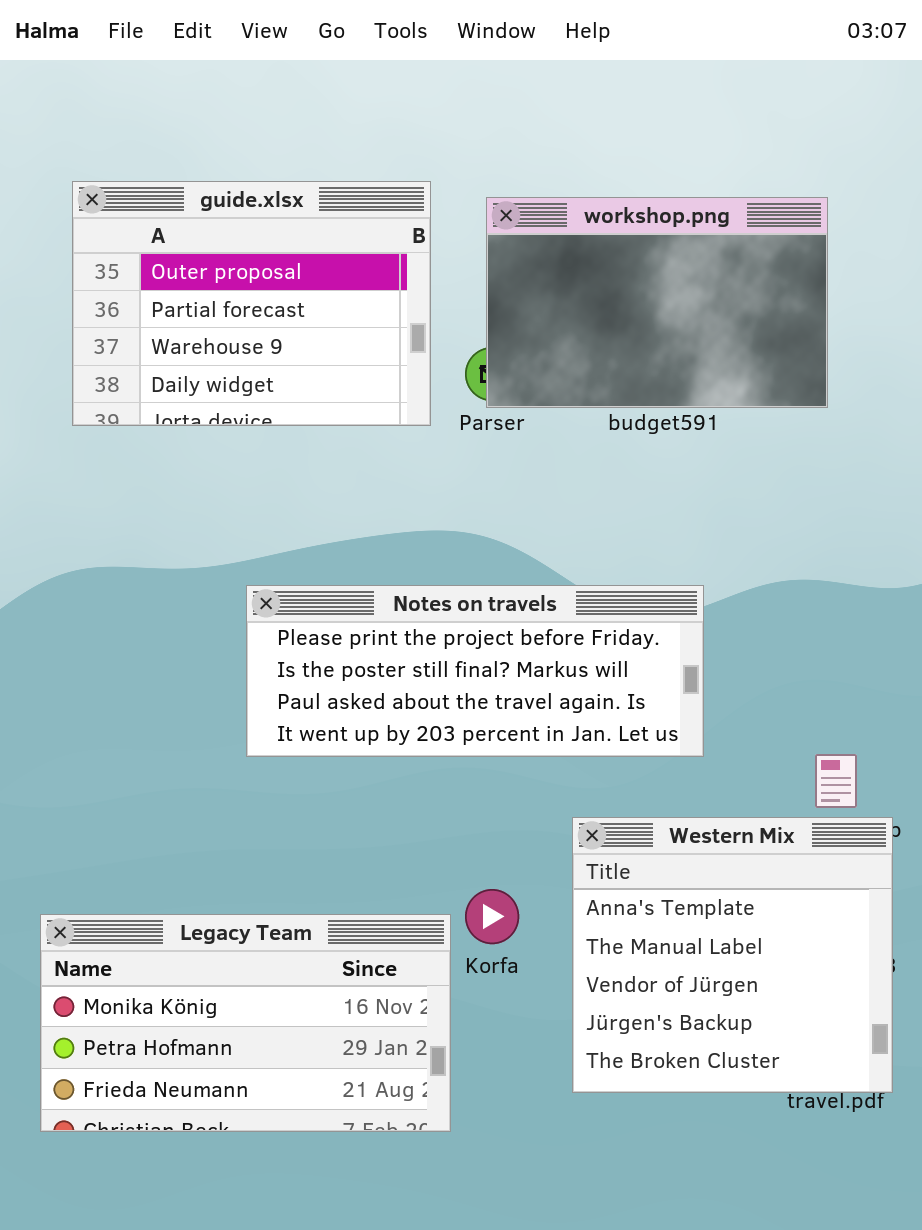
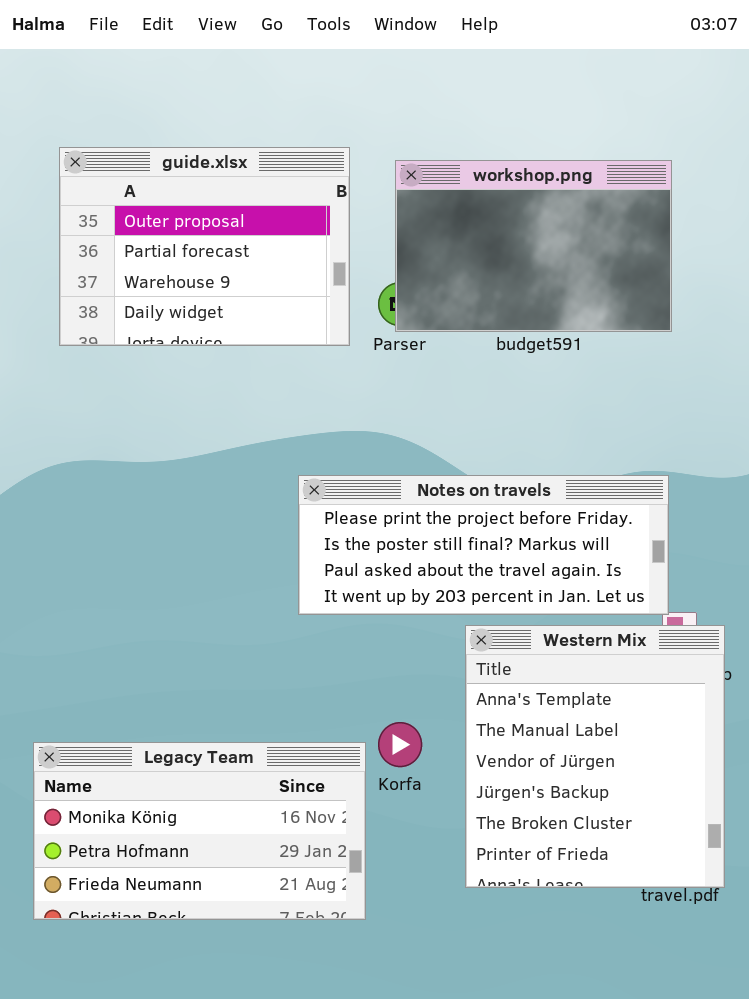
Notes on travels: [246,585,704,757] -> [298,475,669,615], moved
Western Mix: [572,817,893,1093] -> [465,625,725,888], resized

